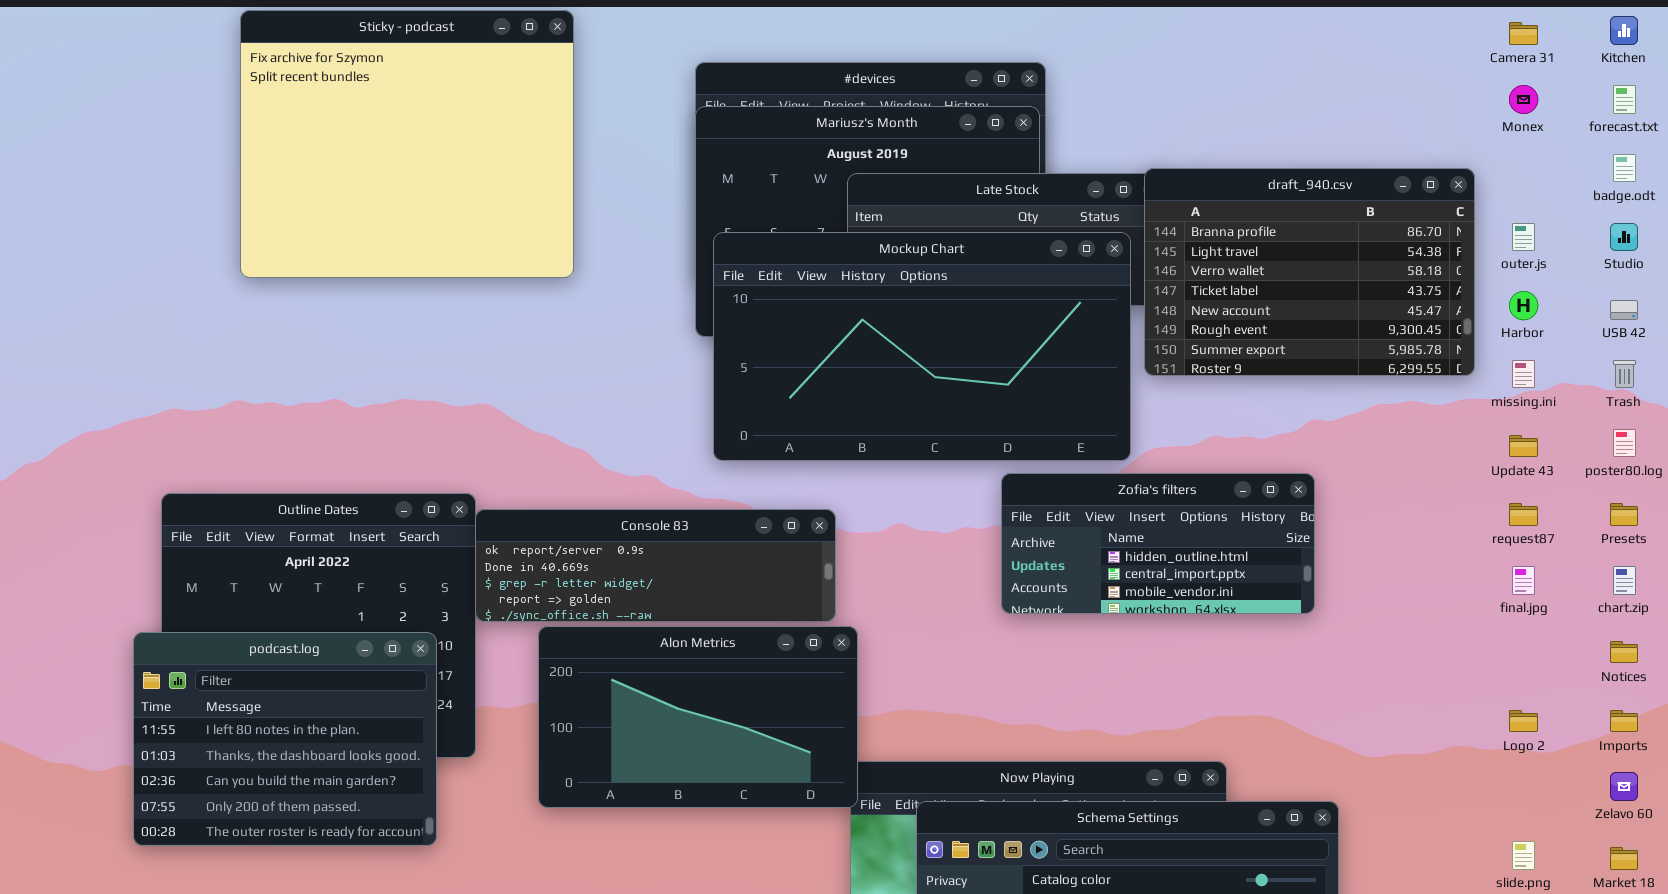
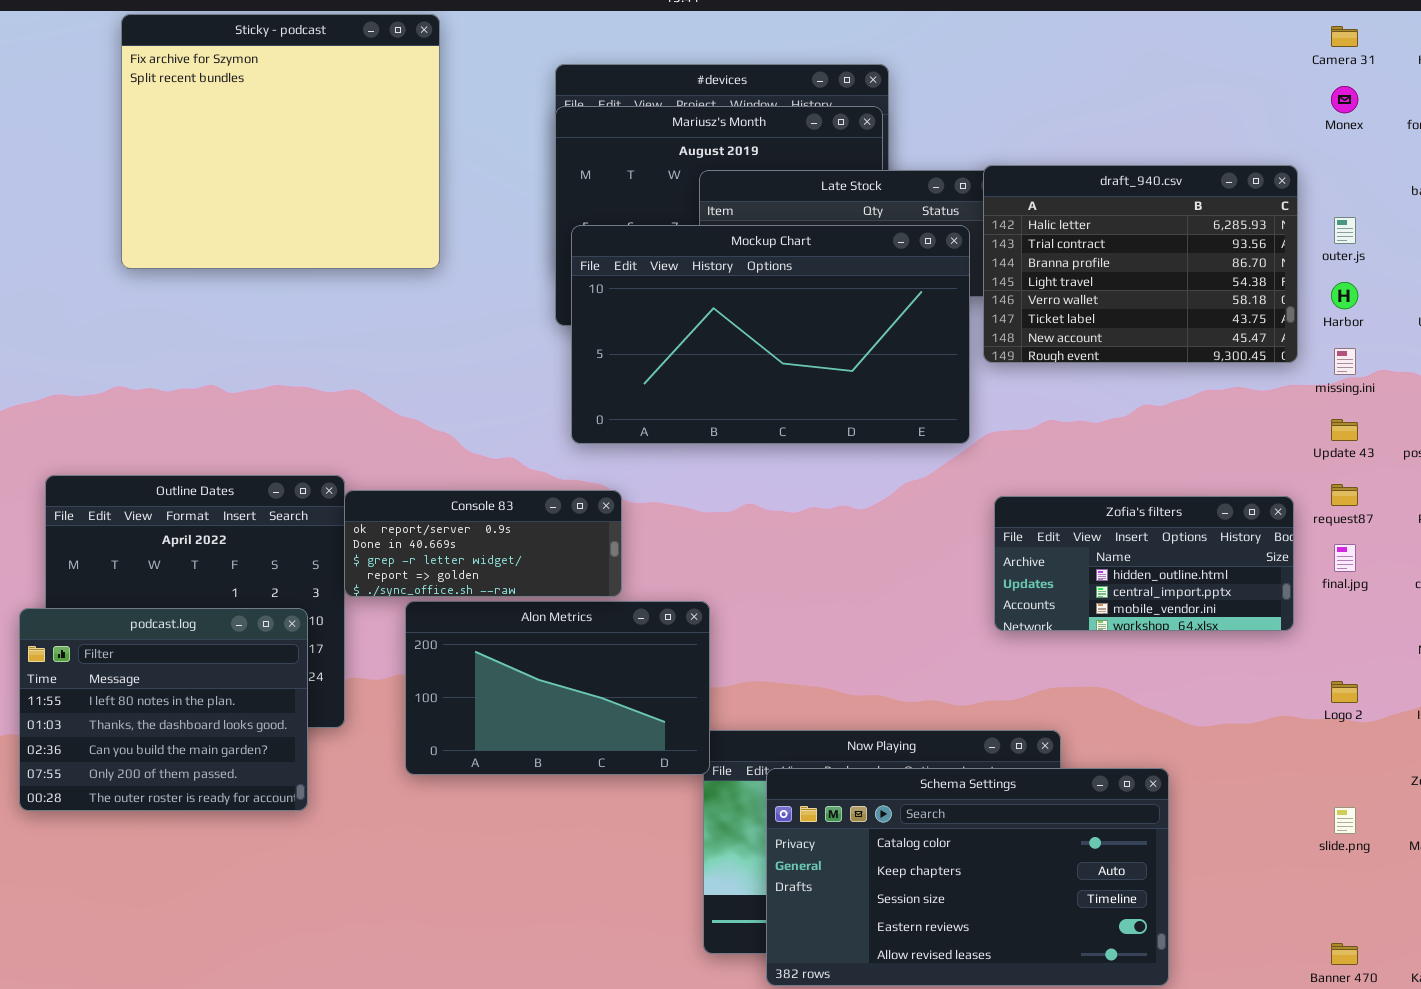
draft_940.csv: [1144,168,1475,376] -> [983,165,1298,363], scrolled up 2 rows
Zofia's filters: [1001,473,1315,614] -> [994,496,1294,631], moved
Console 83: [475,509,836,622] -> [344,490,622,597], resized

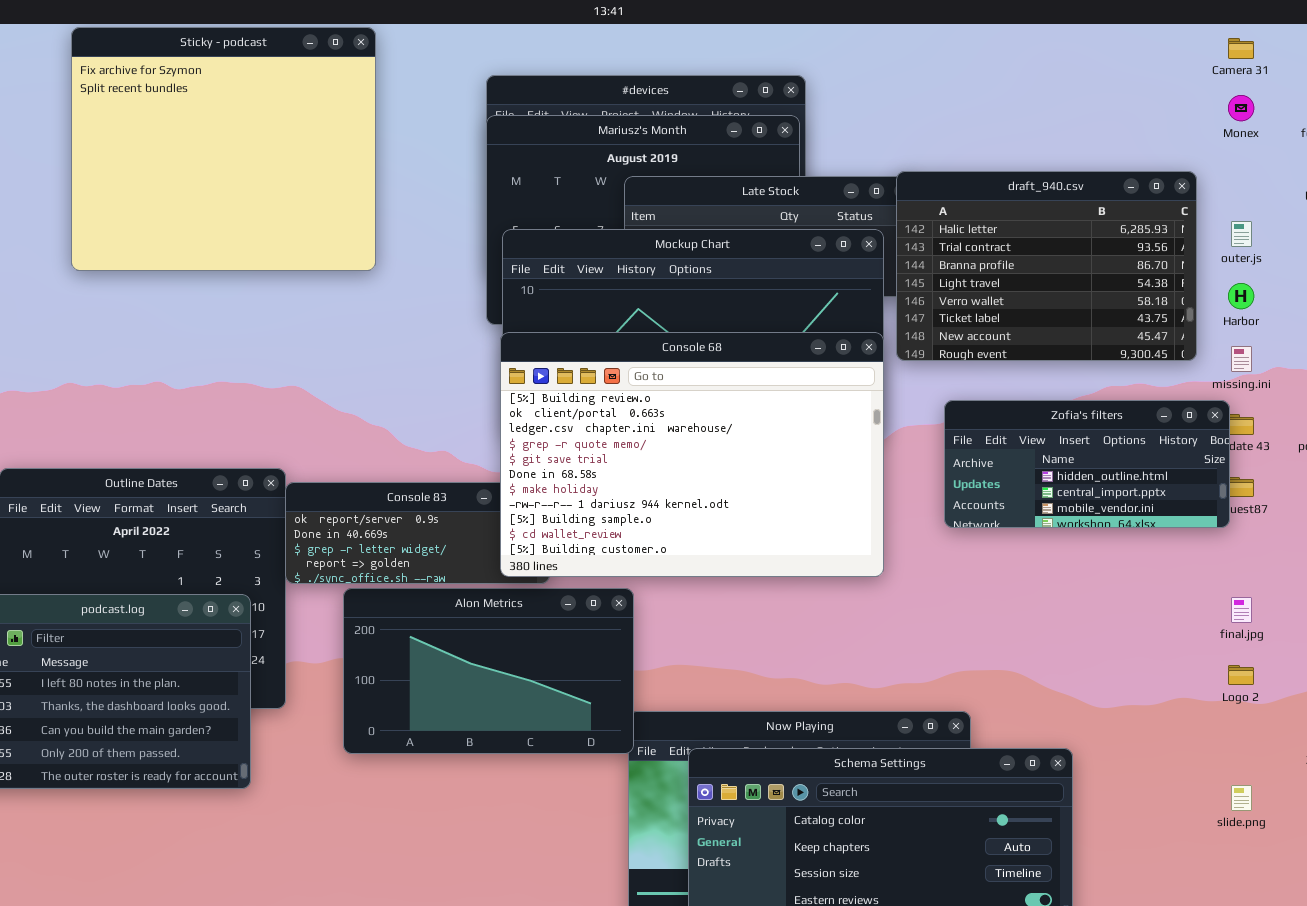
Console 68: none -> [500,332,884,577], opened
Zofia's filters: [994,496,1294,631] -> [944,400,1230,528], moved
final.jpg: [1334,544,1356,572] -> [1231,597,1252,623], moved

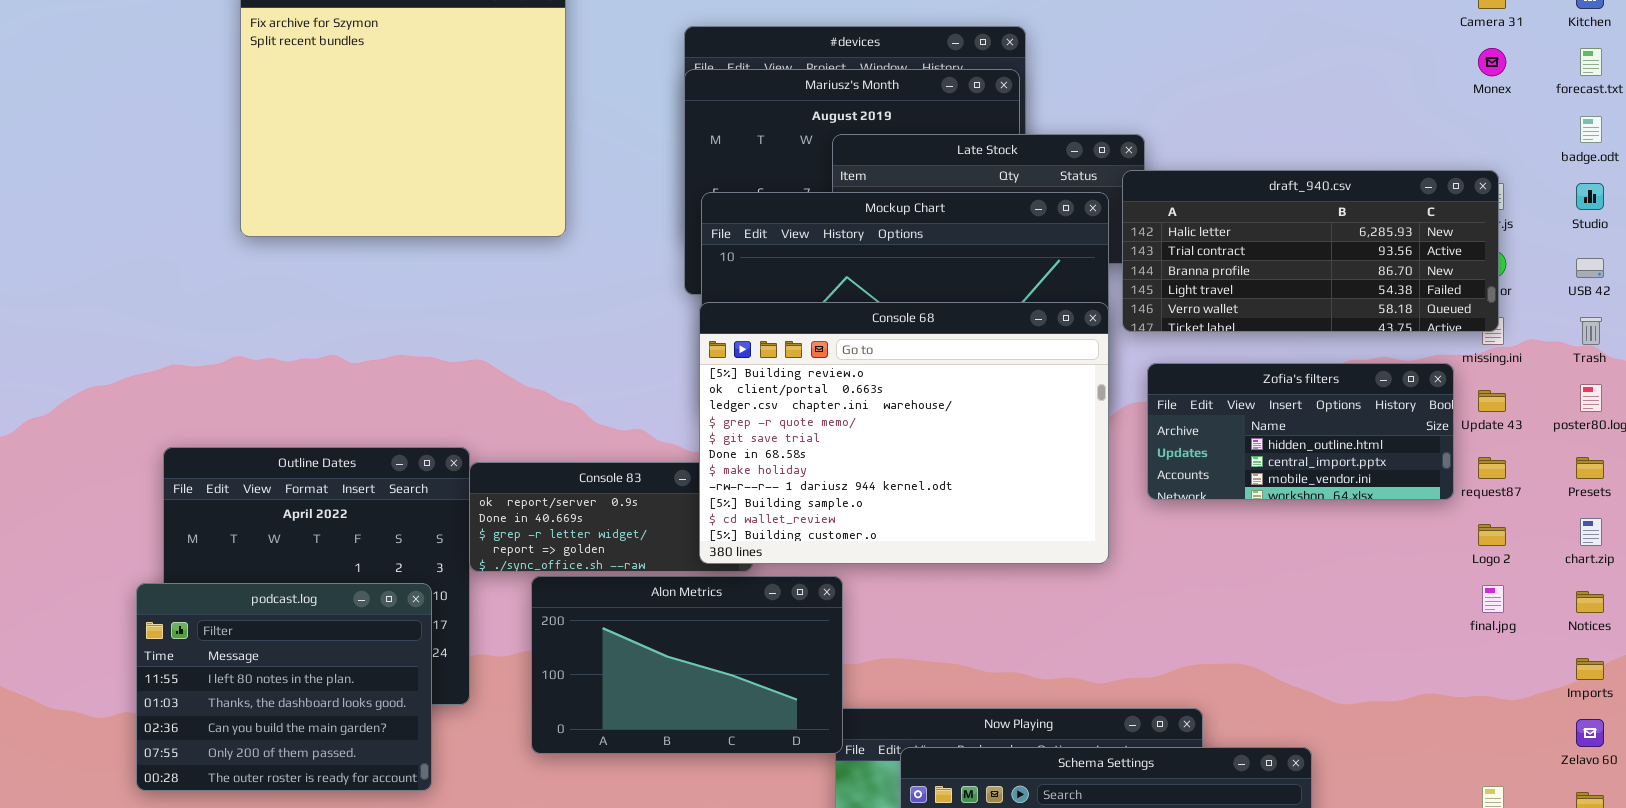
draft_940.csv: [896,171,1197,361] -> [1122,170,1499,332], resized
Zofia's filters: [944,400,1230,528] -> [1147,363,1454,500], moved
Logo 2: [1228,665,1254,685] -> [1478,524,1506,546], moved

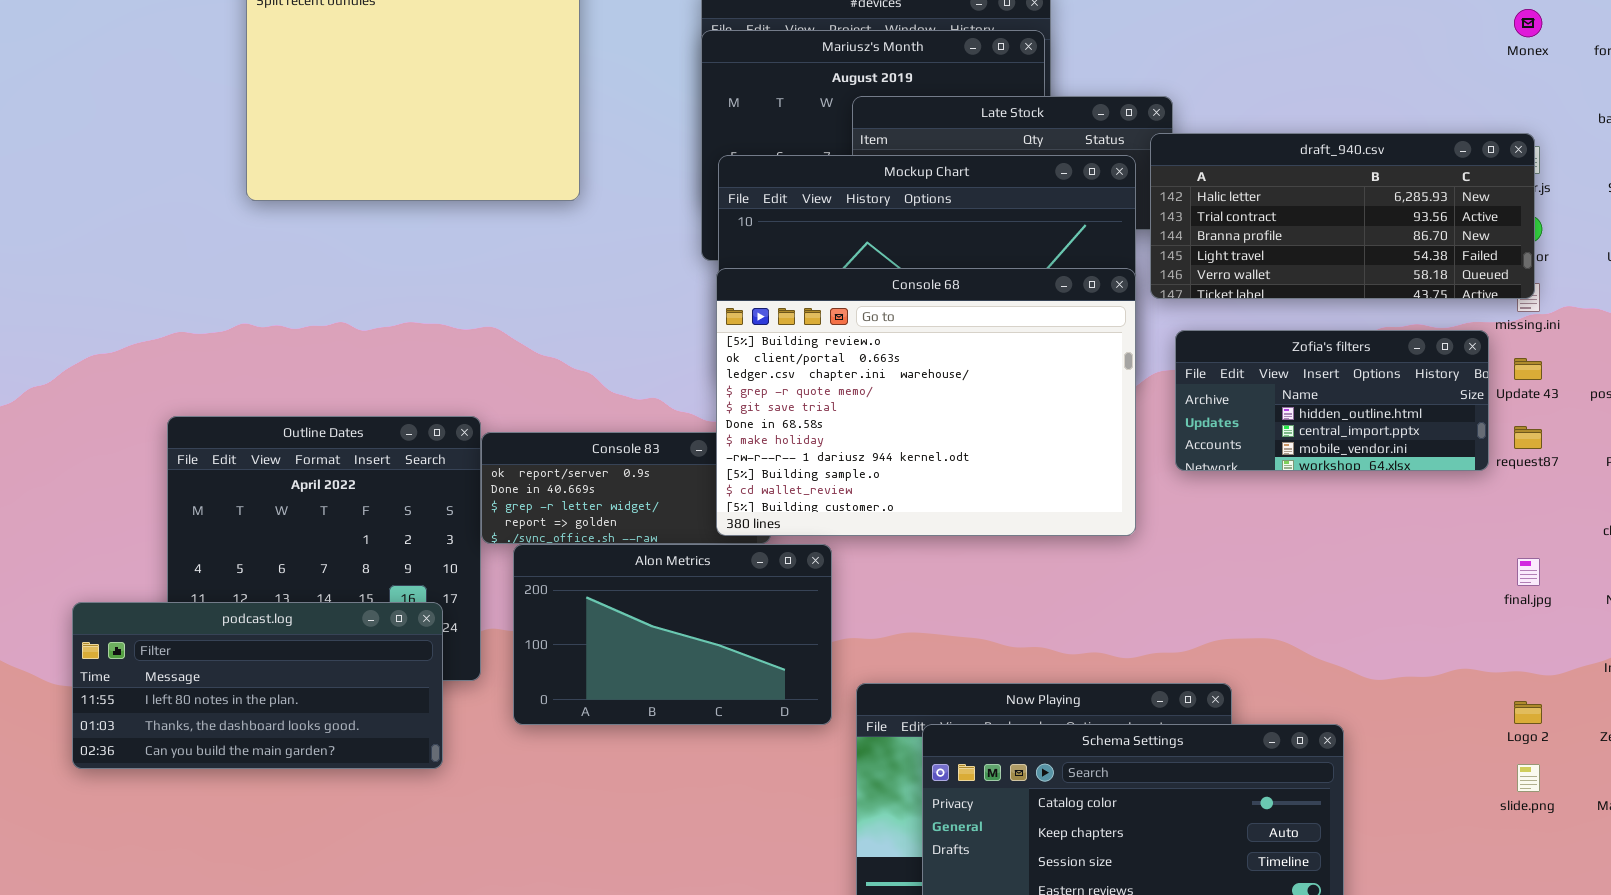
Logo 2: [1478,524,1506,546] -> [1514,701,1542,724], moved
Alon Metrics: [531,576,843,754] -> [513,544,832,725], moved
podcast.log: [136,583,432,791] -> [72,602,443,769], resized

